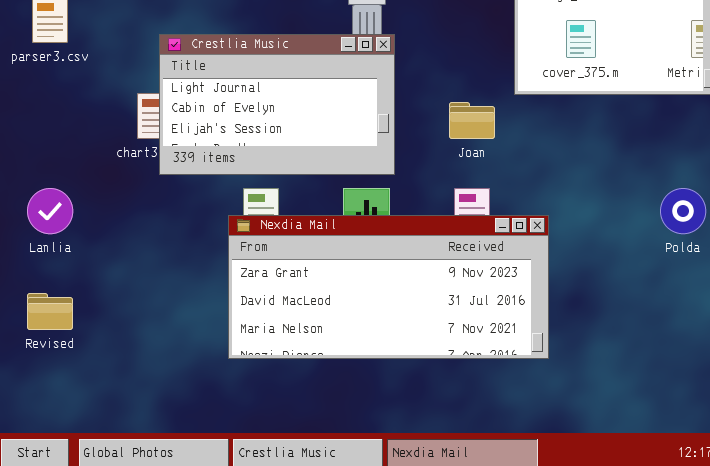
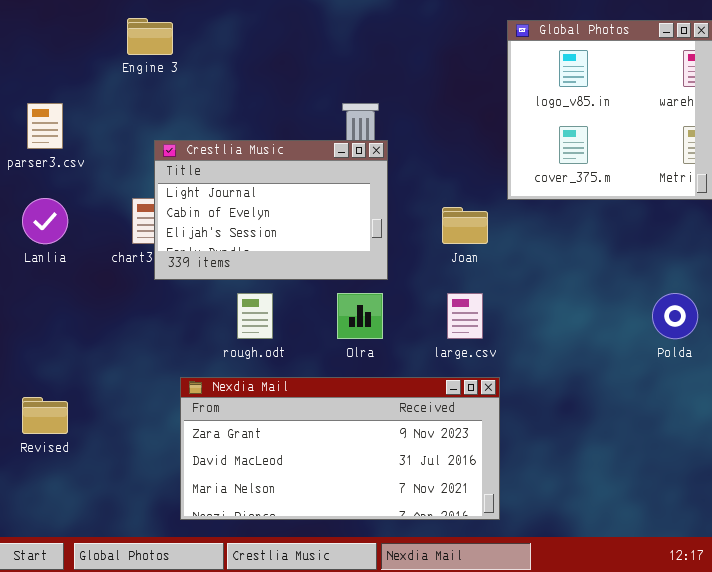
Lanlia: [27,188,73,234] -> [22,198,68,244], moved
Nexdia Mail: [228,215,549,359] -> [180,377,500,520], moved

